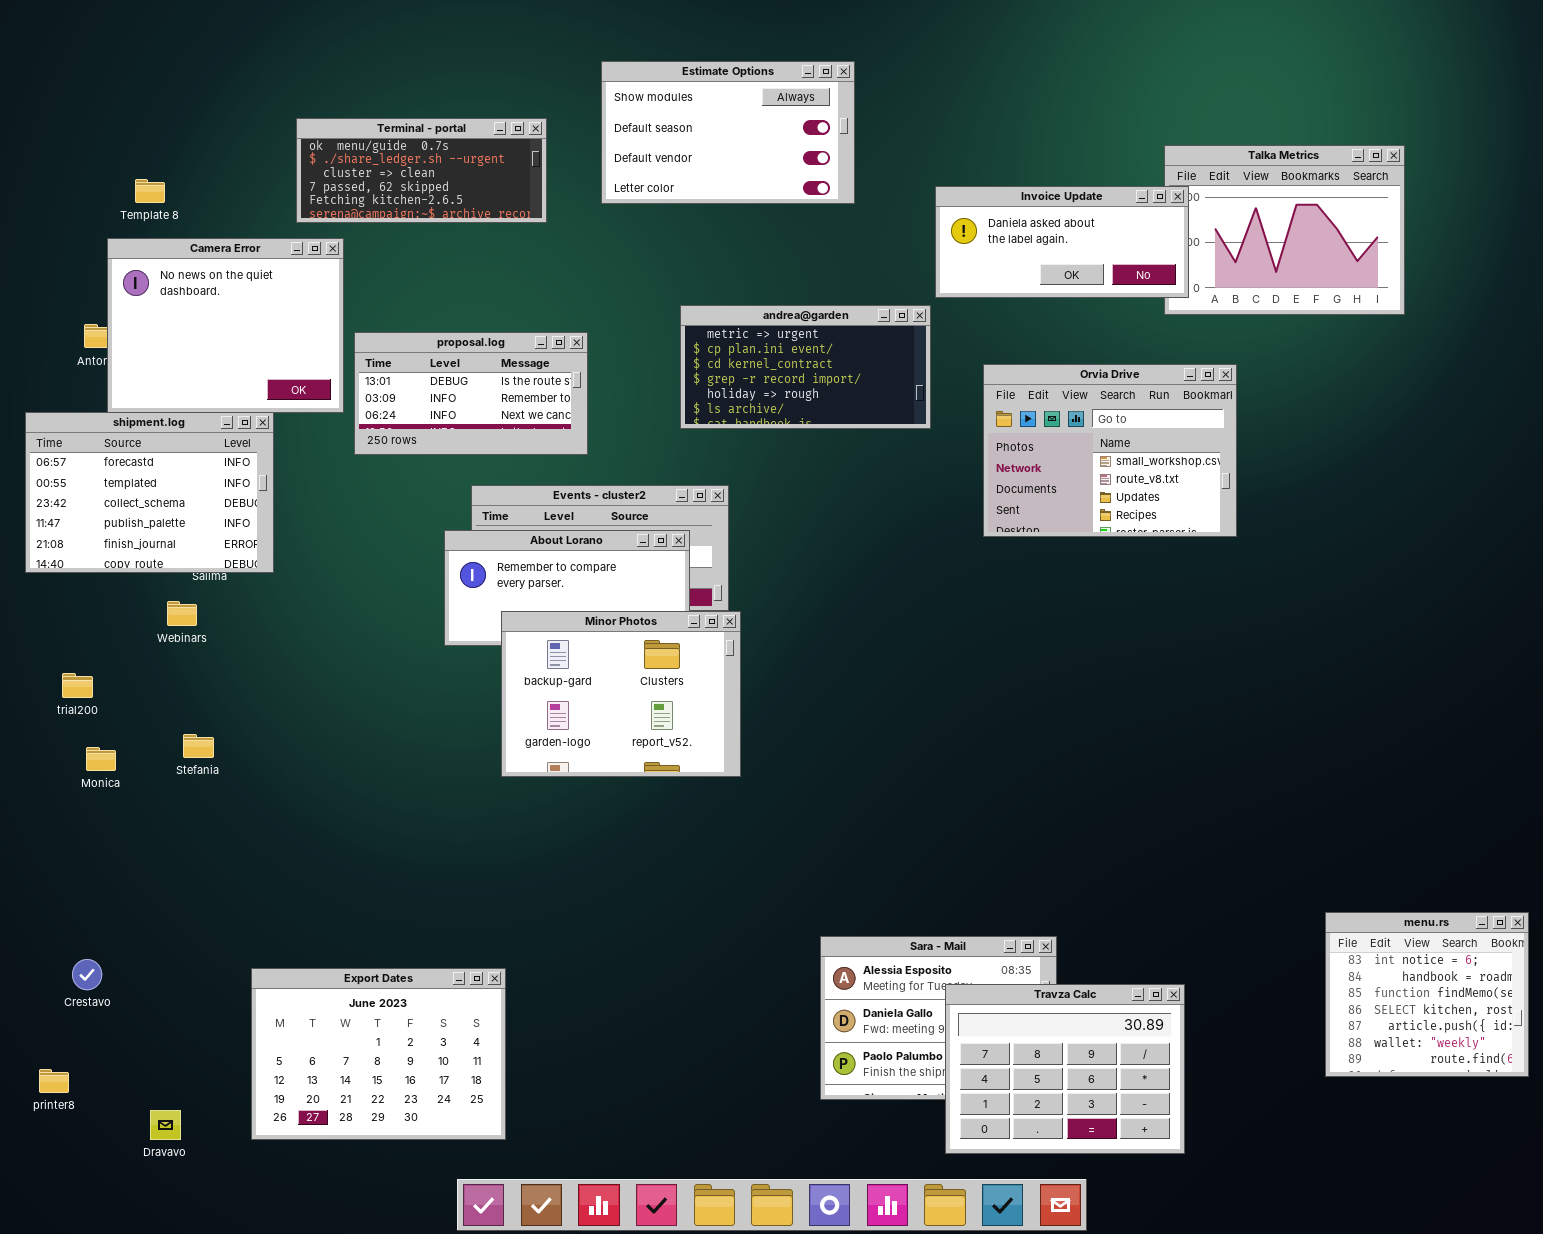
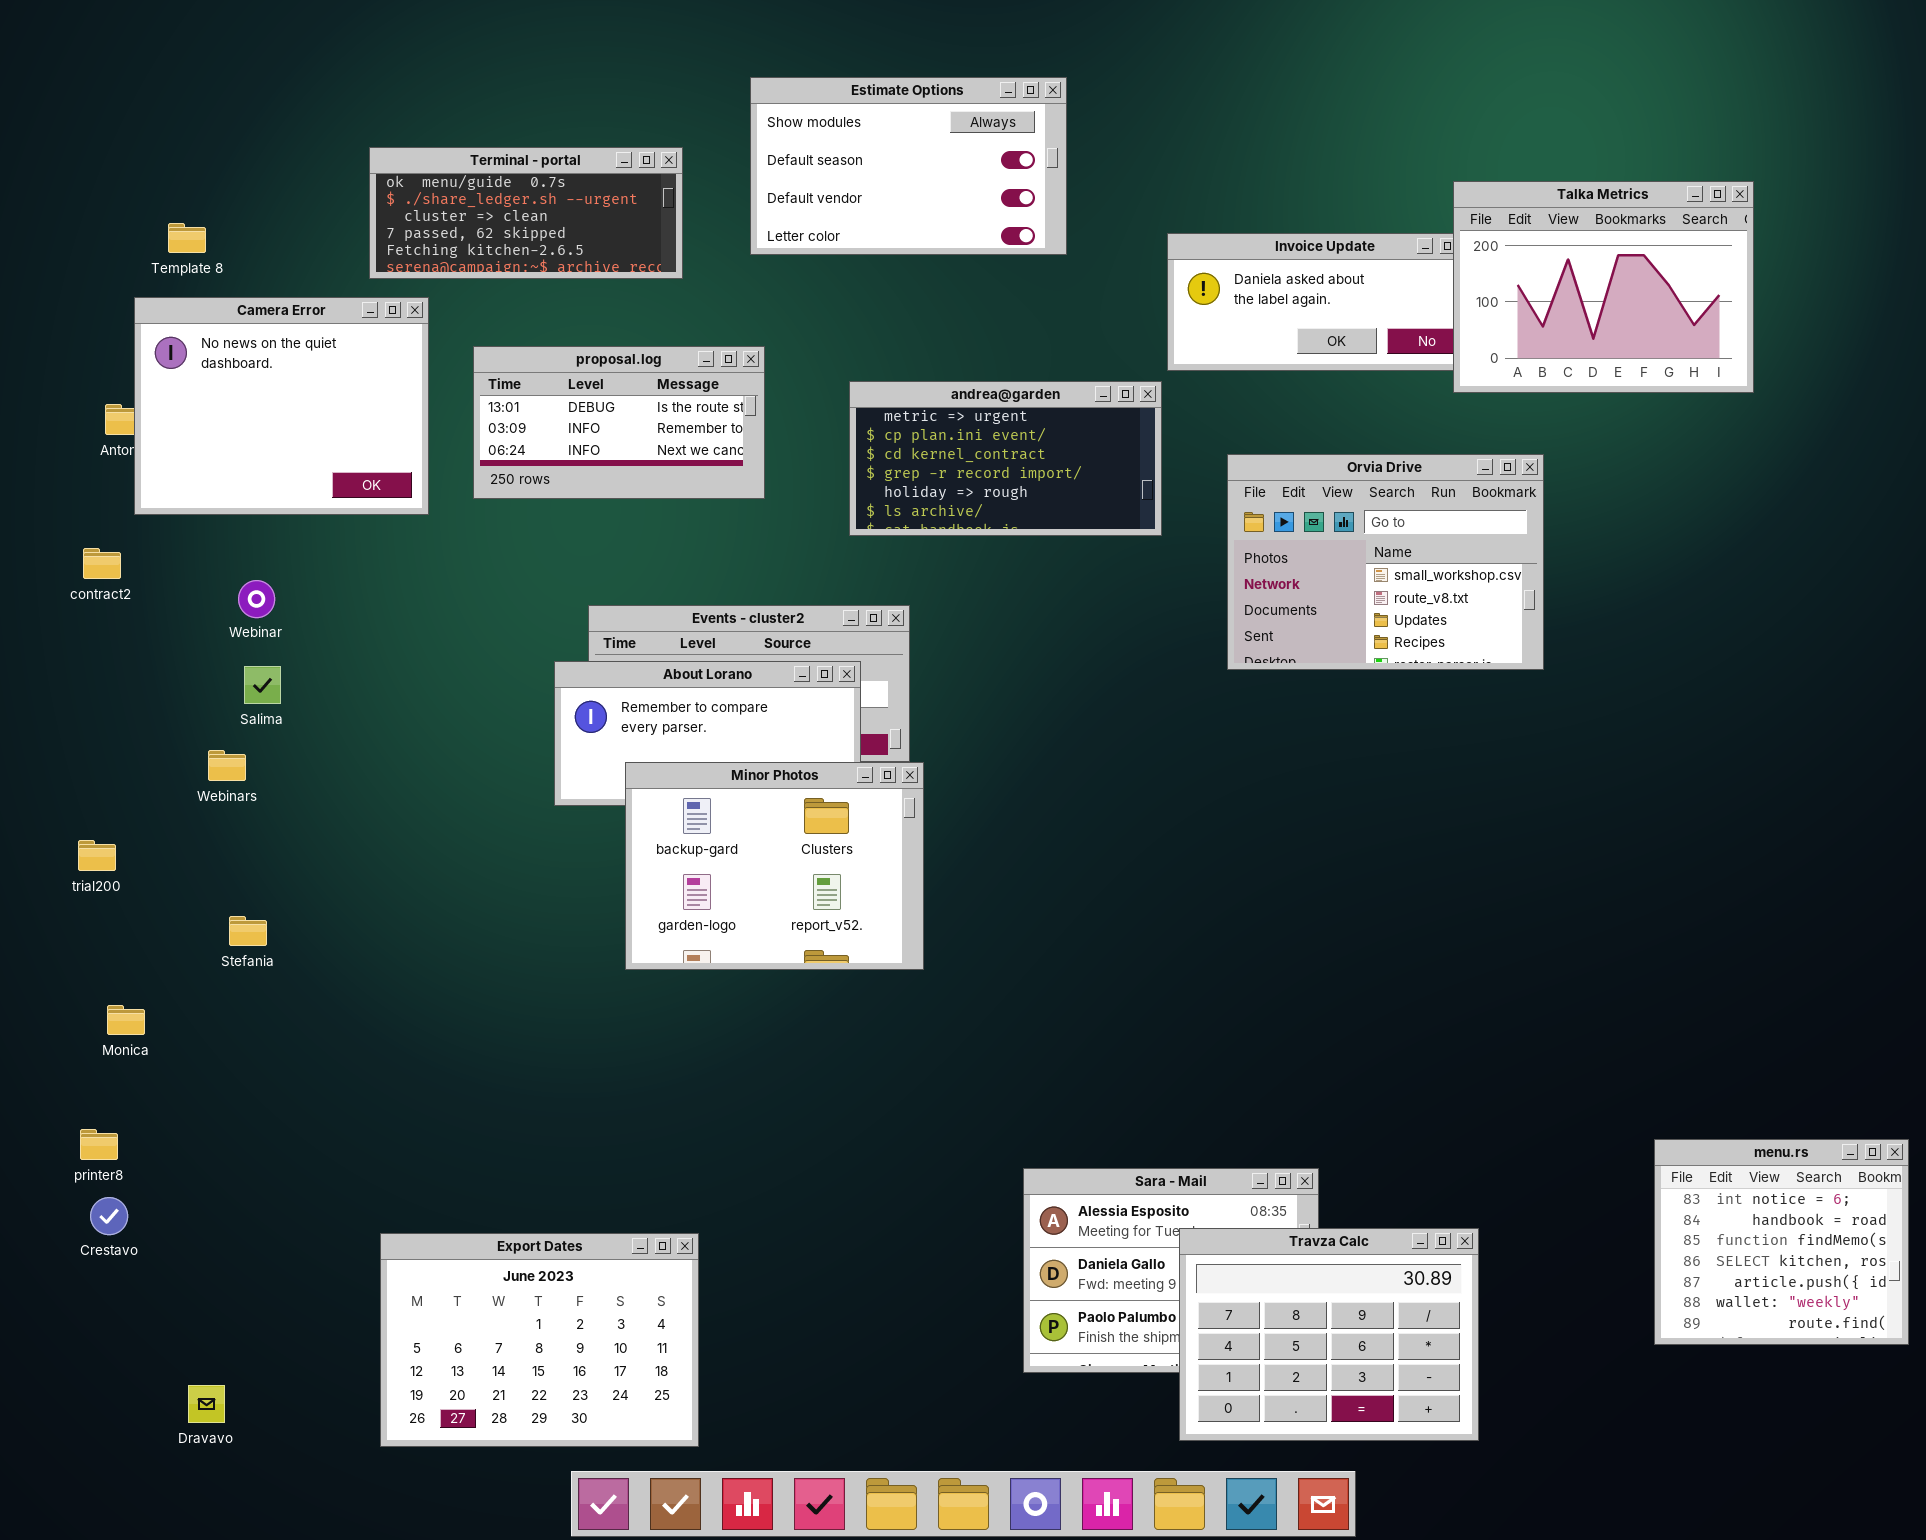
Talka Metrics: [1164,145,1405,315] -> [1453,181,1754,393], raised
proposal.log: [354,332,588,455] -> [473,346,765,499], moved
shipment.log: [25,412,274,573] -> none, closed
Monica: [86,747,116,771] -> [107,1005,145,1035], moved
Export Dates: [251,968,506,1140] -> [380,1233,699,1447], moved
printer8: [39,1069,69,1093] -> [80,1129,118,1160], moved

